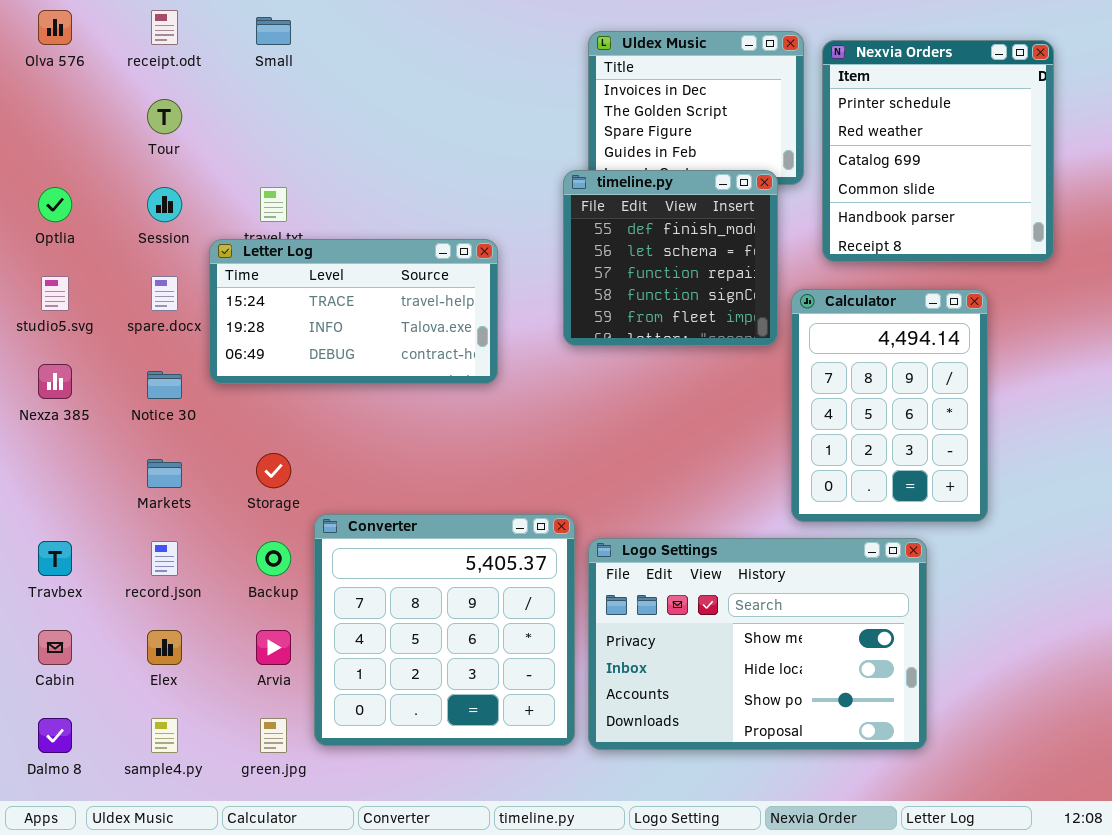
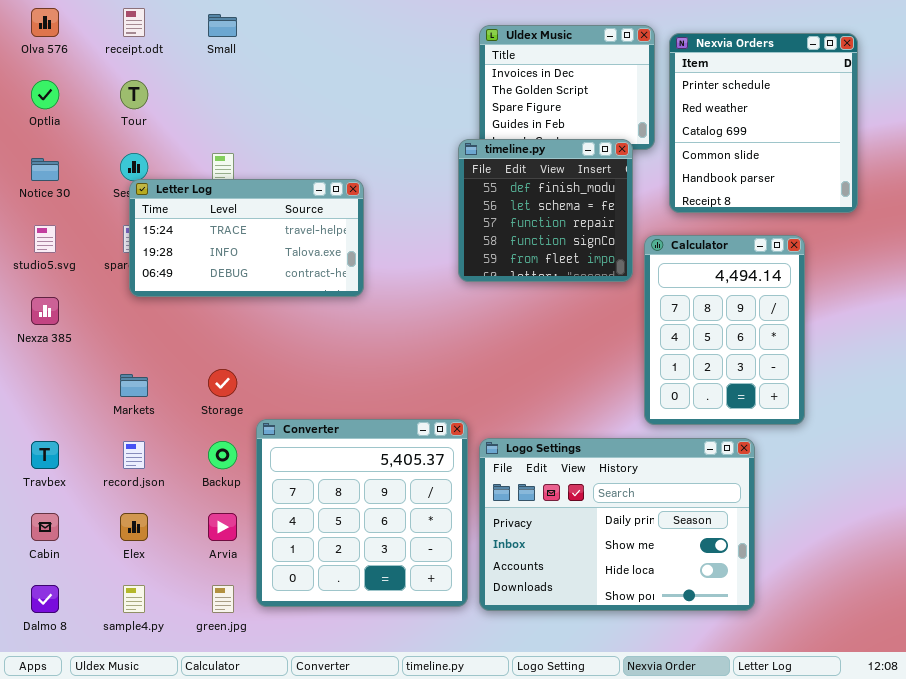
Optlia: [38,187,72,222] -> [31,80,59,109], moved
Letter Log: [209,239,498,384] -> [129,179,364,297], moved
Notice 30: [147,371,182,399] -> [31,158,59,181], moved
Logo Settings: [588,538,927,750] -> [479,438,755,611], scrolled up 1 row

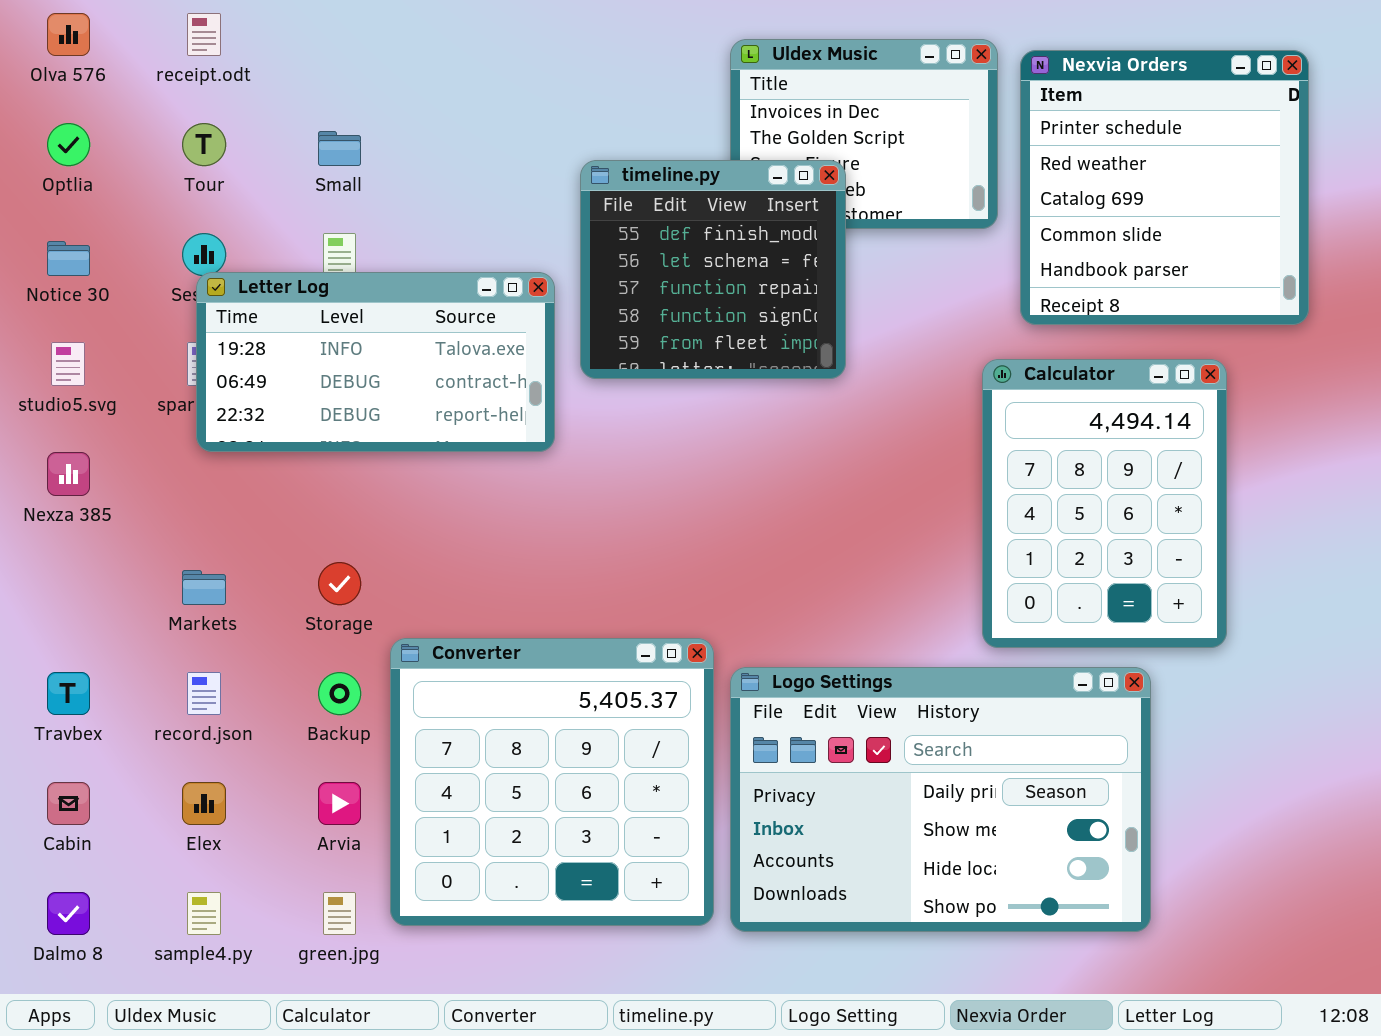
Small: [208,14,237,37] -> [318,131,361,166], moved
timeline.py: [458,139,633,282] -> [580,160,846,379], moved
Letter Log: [129,179,364,297] -> [196,272,555,452], scrolled down 1 row

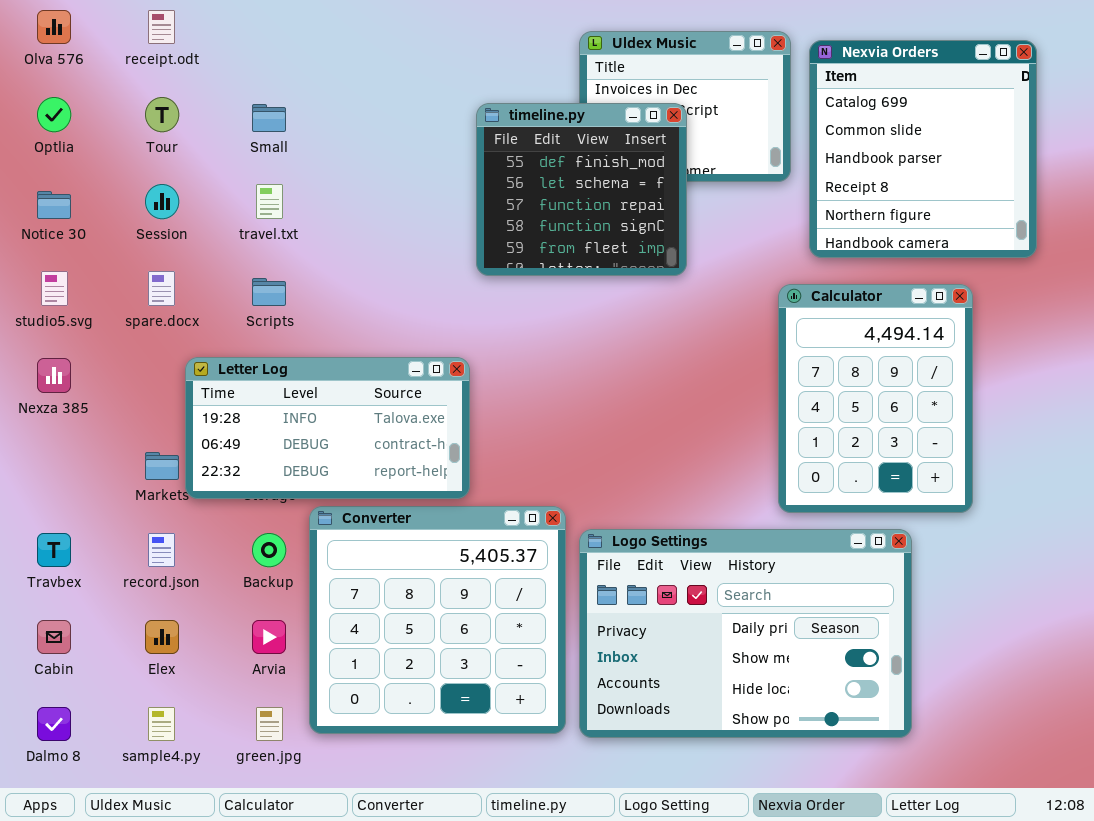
Nexvia Orders: [1020,50,1309,325] -> [809,40,1037,258], scrolled down 2 rows
timeline.py: [580,160,846,379] -> [476,103,687,276], moved
Letter Log: [196,272,555,452] -> [185,357,470,499], moved

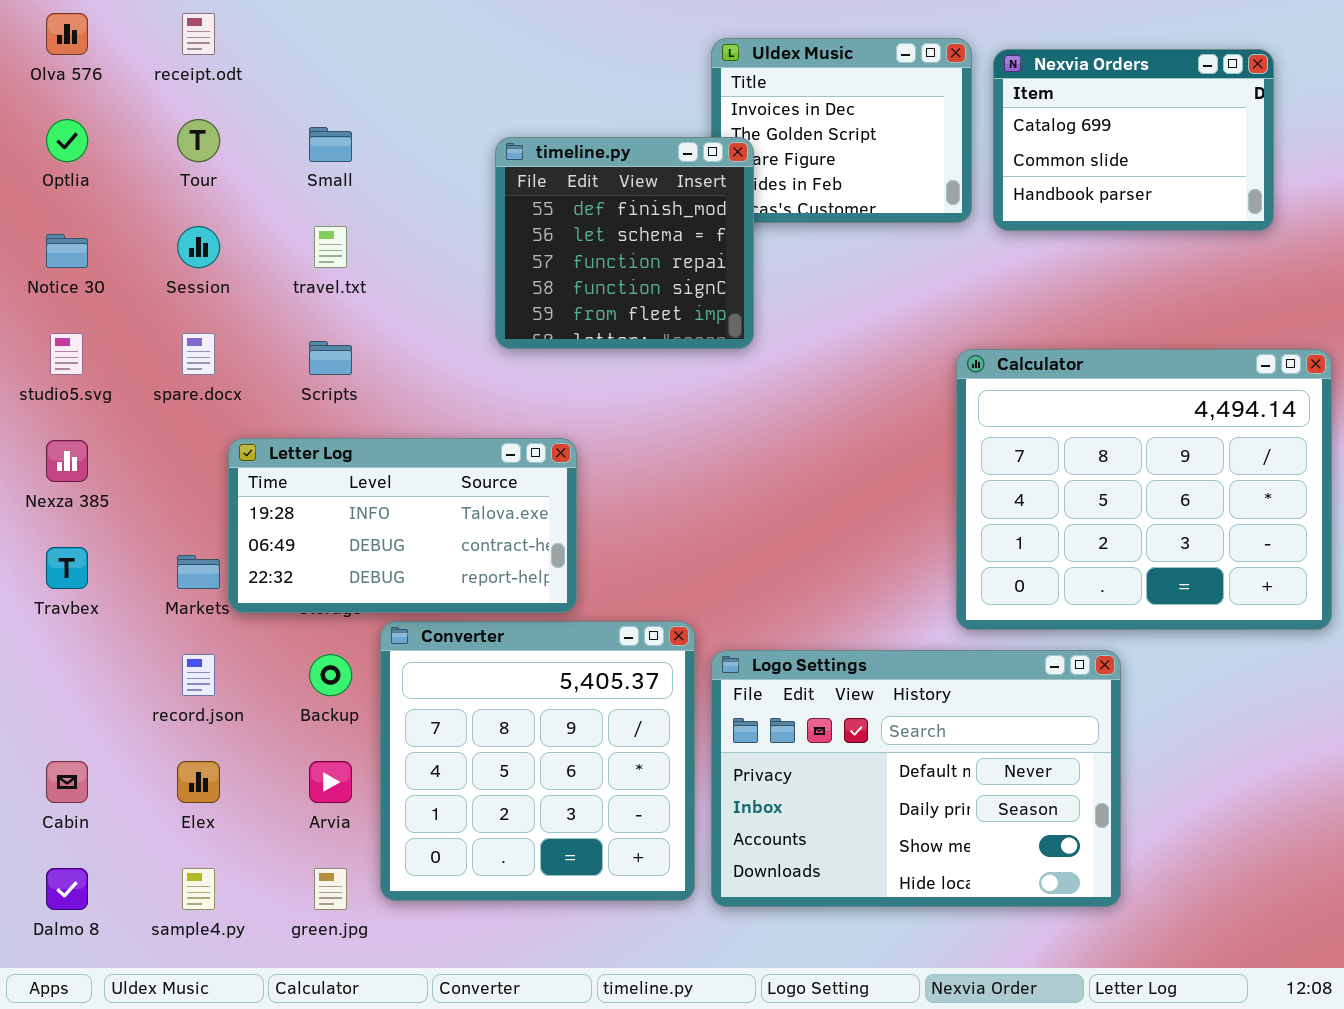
Nexvia Orders: [809,40,1037,258] -> [993,49,1274,231], resized
timeline.py: [476,103,687,276] -> [495,137,754,349], moved
Calculator: [778,284,973,513] -> [956,349,1332,630], resized
Logo Settings: [579,529,912,738] -> [711,650,1121,907], scrolled up 1 row
Travbex: [37,533,71,567] -> [46,547,88,589], moved

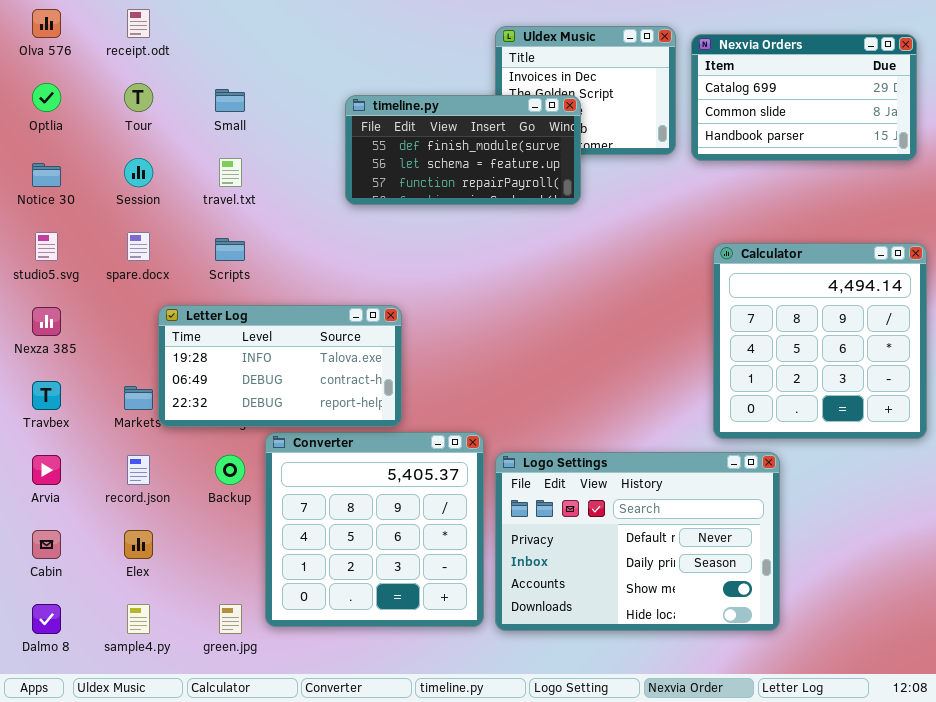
Nexvia Orders: [993,49,1274,231] -> [691,34,917,161], resized
timeline.py: [495,137,754,349] -> [345,95,581,205], resized
Calculator: [956,349,1332,630] -> [713,243,927,439], resized
Arvia: [309,761,352,803] -> [32,455,61,485], moved

